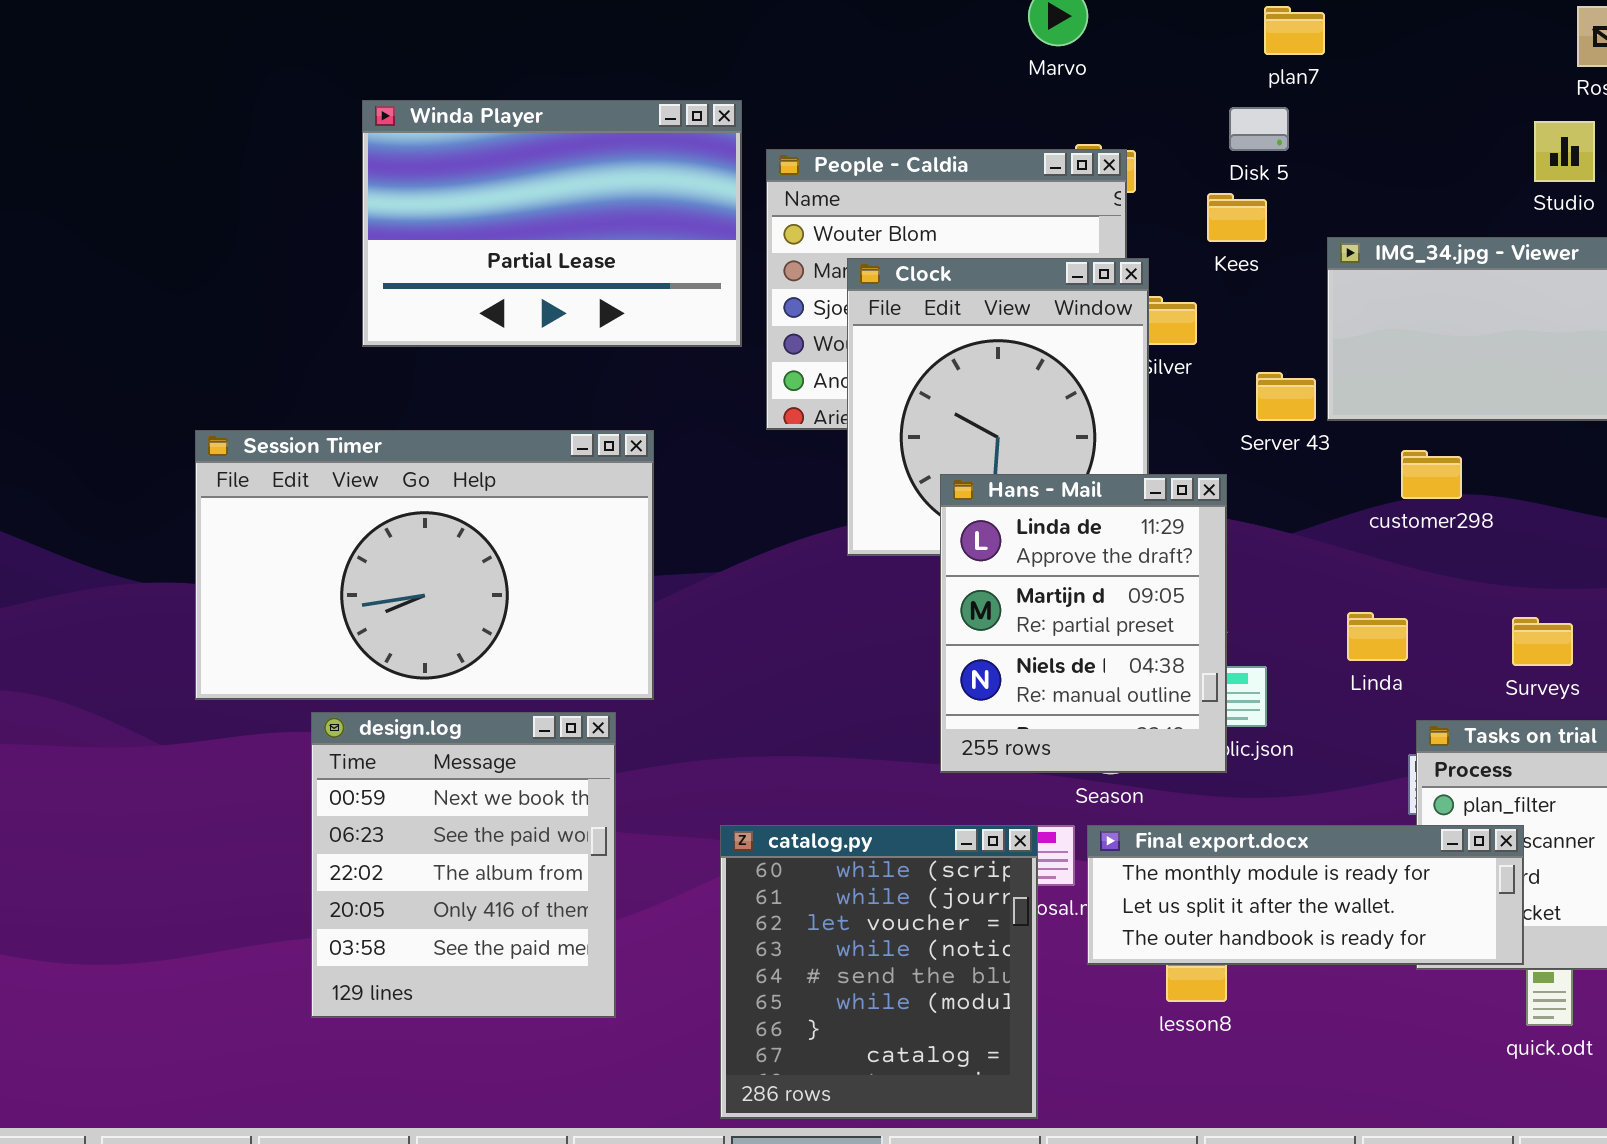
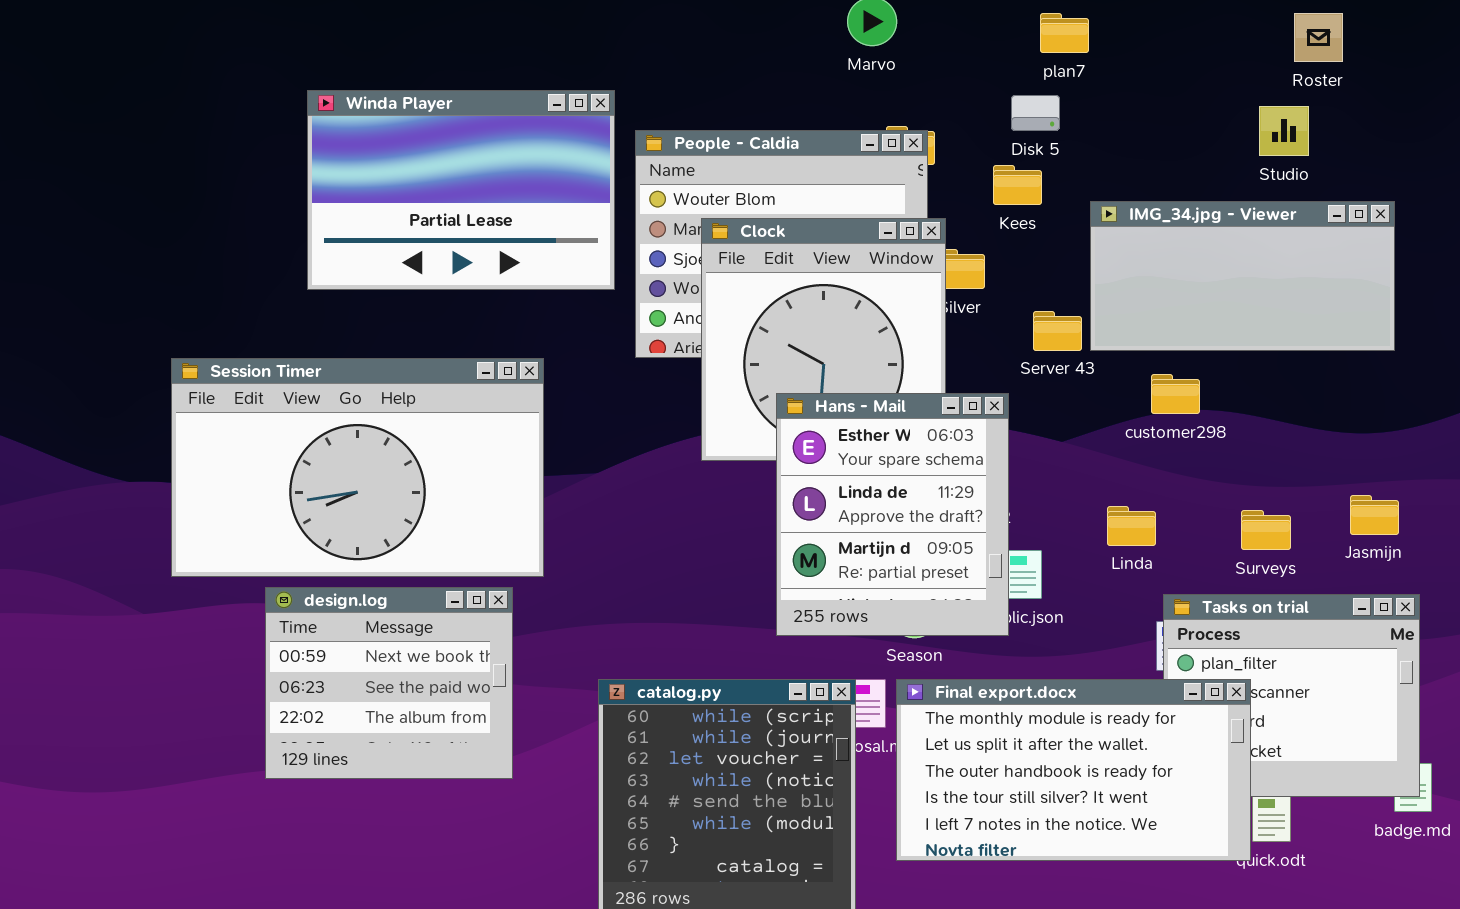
Hans - Mail: [940,474,1227,773] -> [776,393,1009,636], scrolled up 1 row
design.log: [311,712,616,1018] -> [265,587,513,779], resized
Final export.docx: [1087,825,1524,965] -> [896,679,1251,861], resized

